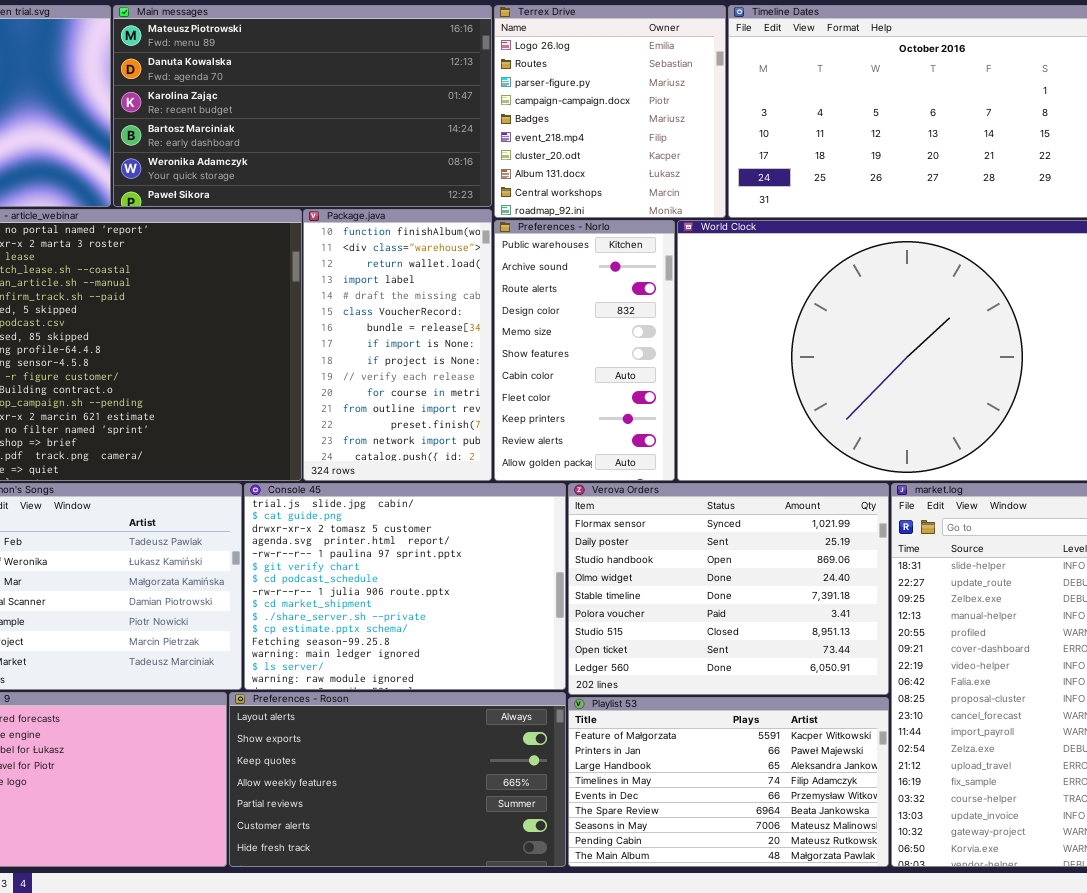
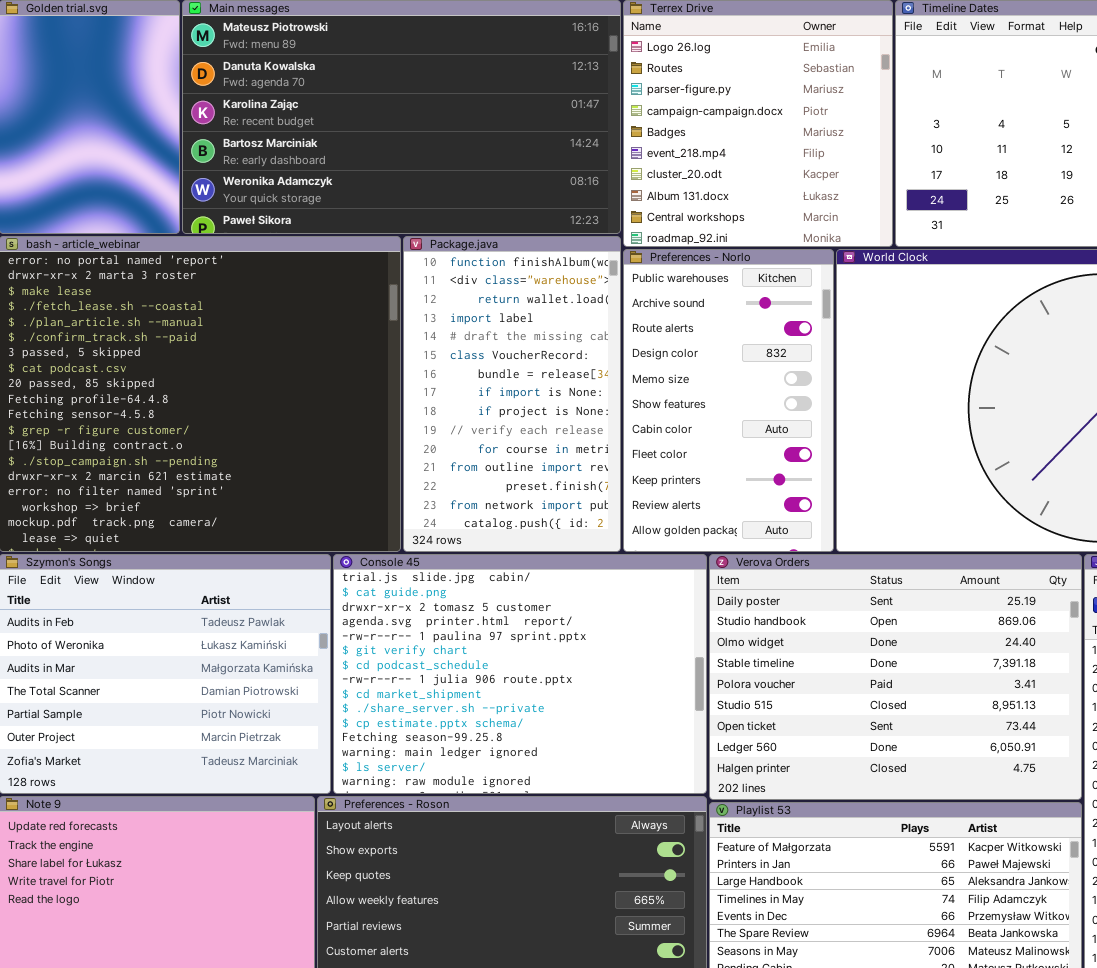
Verova Orders: [568,483,889,695] -> [709,554,1082,800], scrolled down 1 row

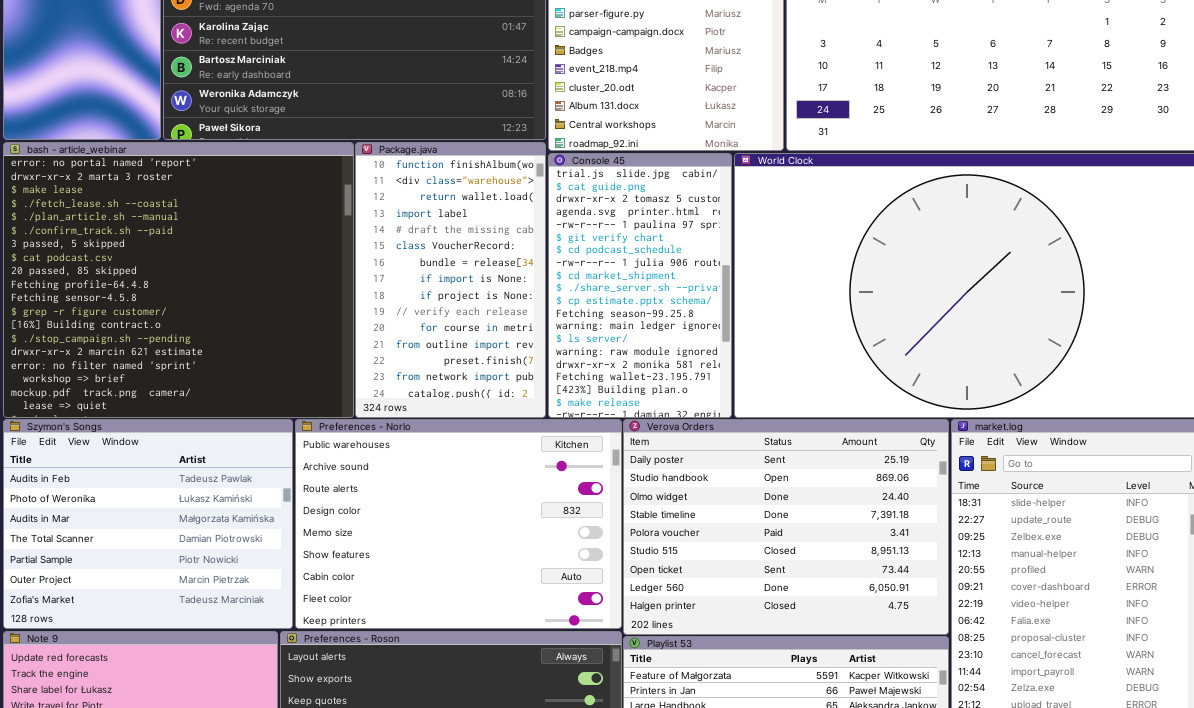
Preferences - Norlo: [623,249,834,552] -> [295,419,622,629], moved, resized
Console 45: [333,554,707,794] -> [548,153,732,418], moved, resized

